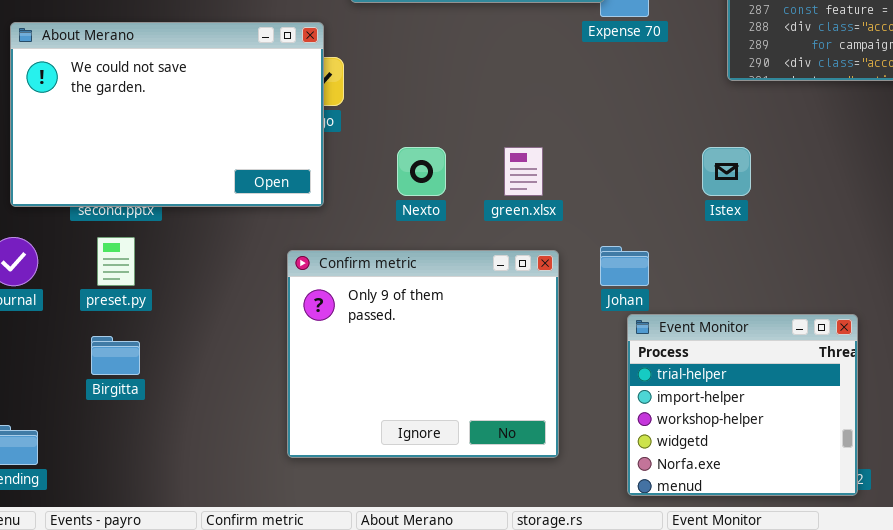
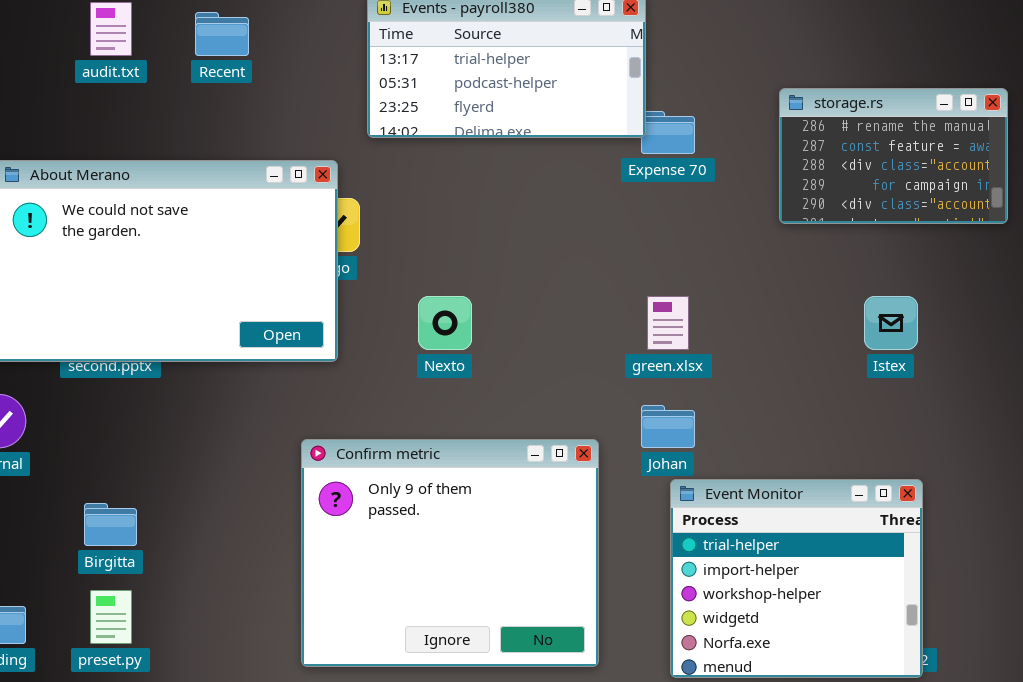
green.xlsx: [504,147,543,196] -> [647,296,689,350], moved
Istex: [702,147,751,196] -> [864,296,918,350], moved
preset.py: [97,237,135,286] -> [90,590,132,644], moved
Confirm metric: [287,250,559,458] -> [301,439,599,667], moved

